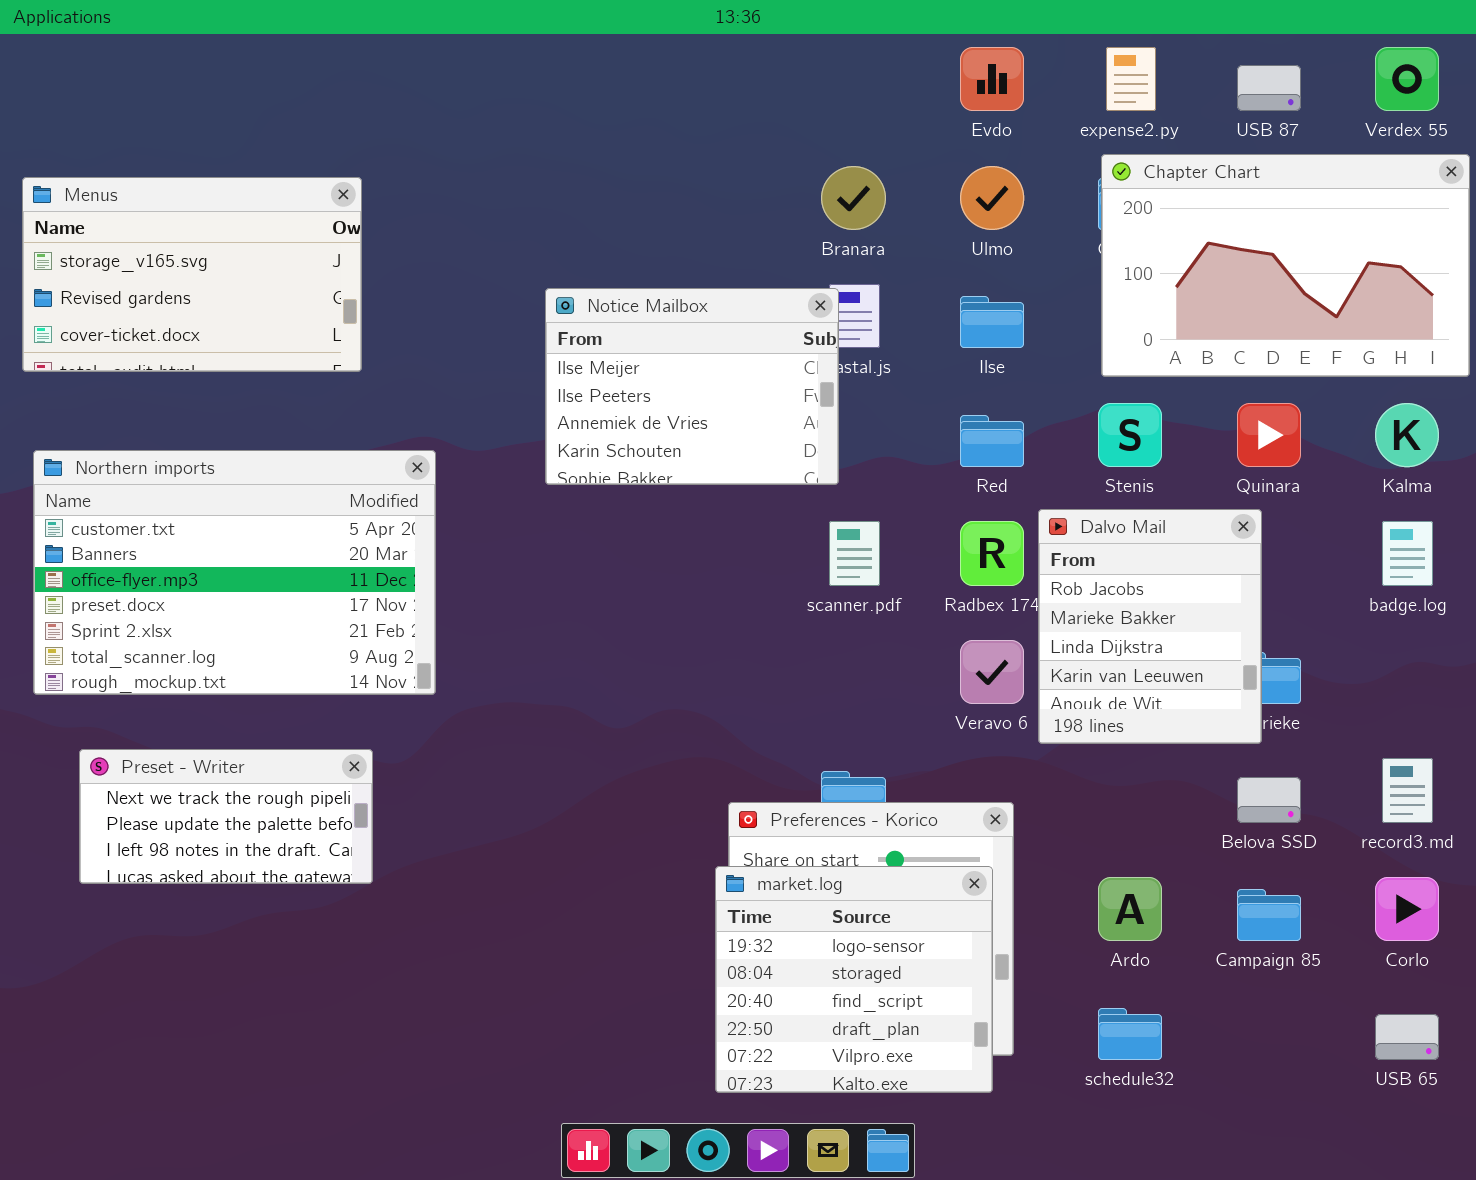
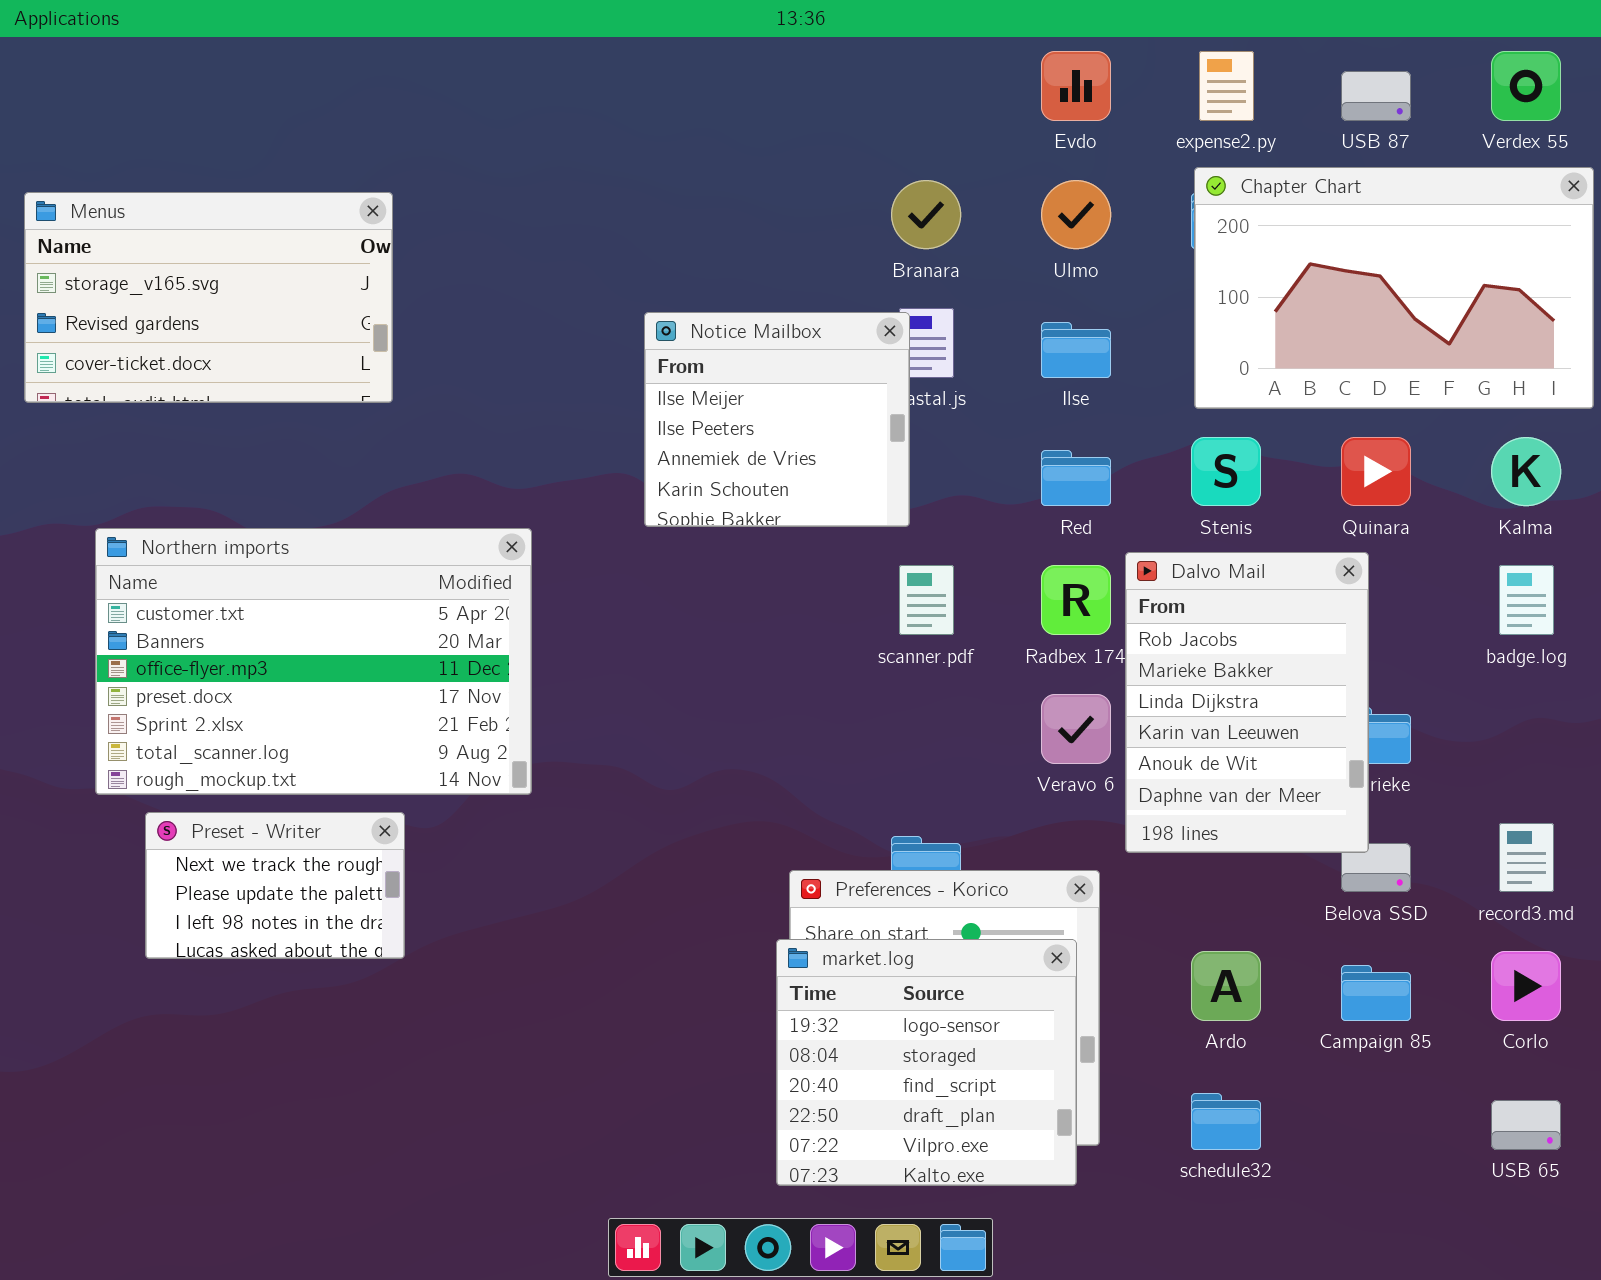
Notice Mailbox: [545,288,839,485] -> [644,312,910,527], resized
Northern imports: [33,450,436,695] -> [95,528,532,795], moved
Dalvo Mail: [1038,509,1262,744] -> [1125,552,1369,853], resized
Preset - Writer: [79,749,373,884] -> [145,812,405,959], resized

